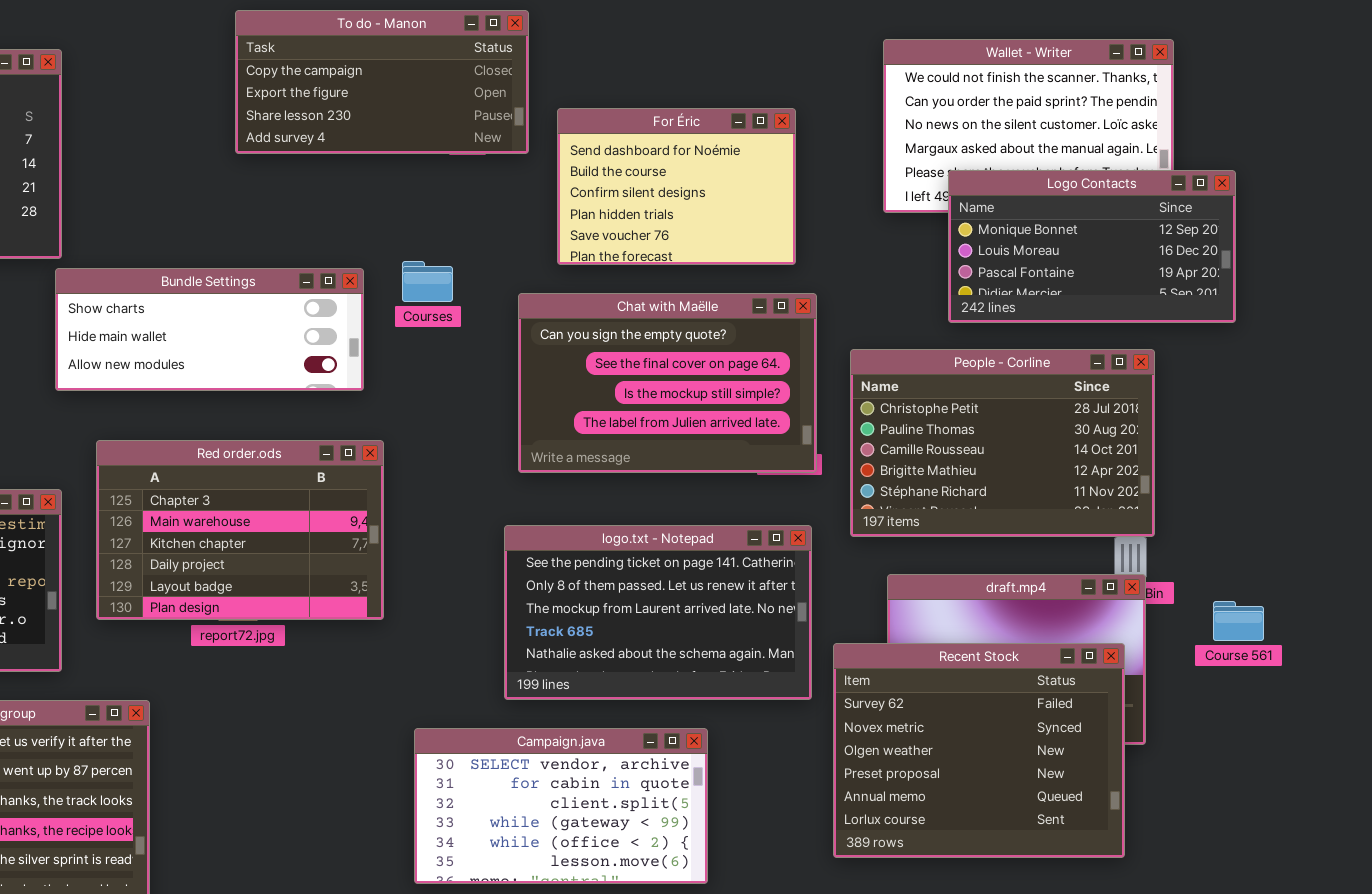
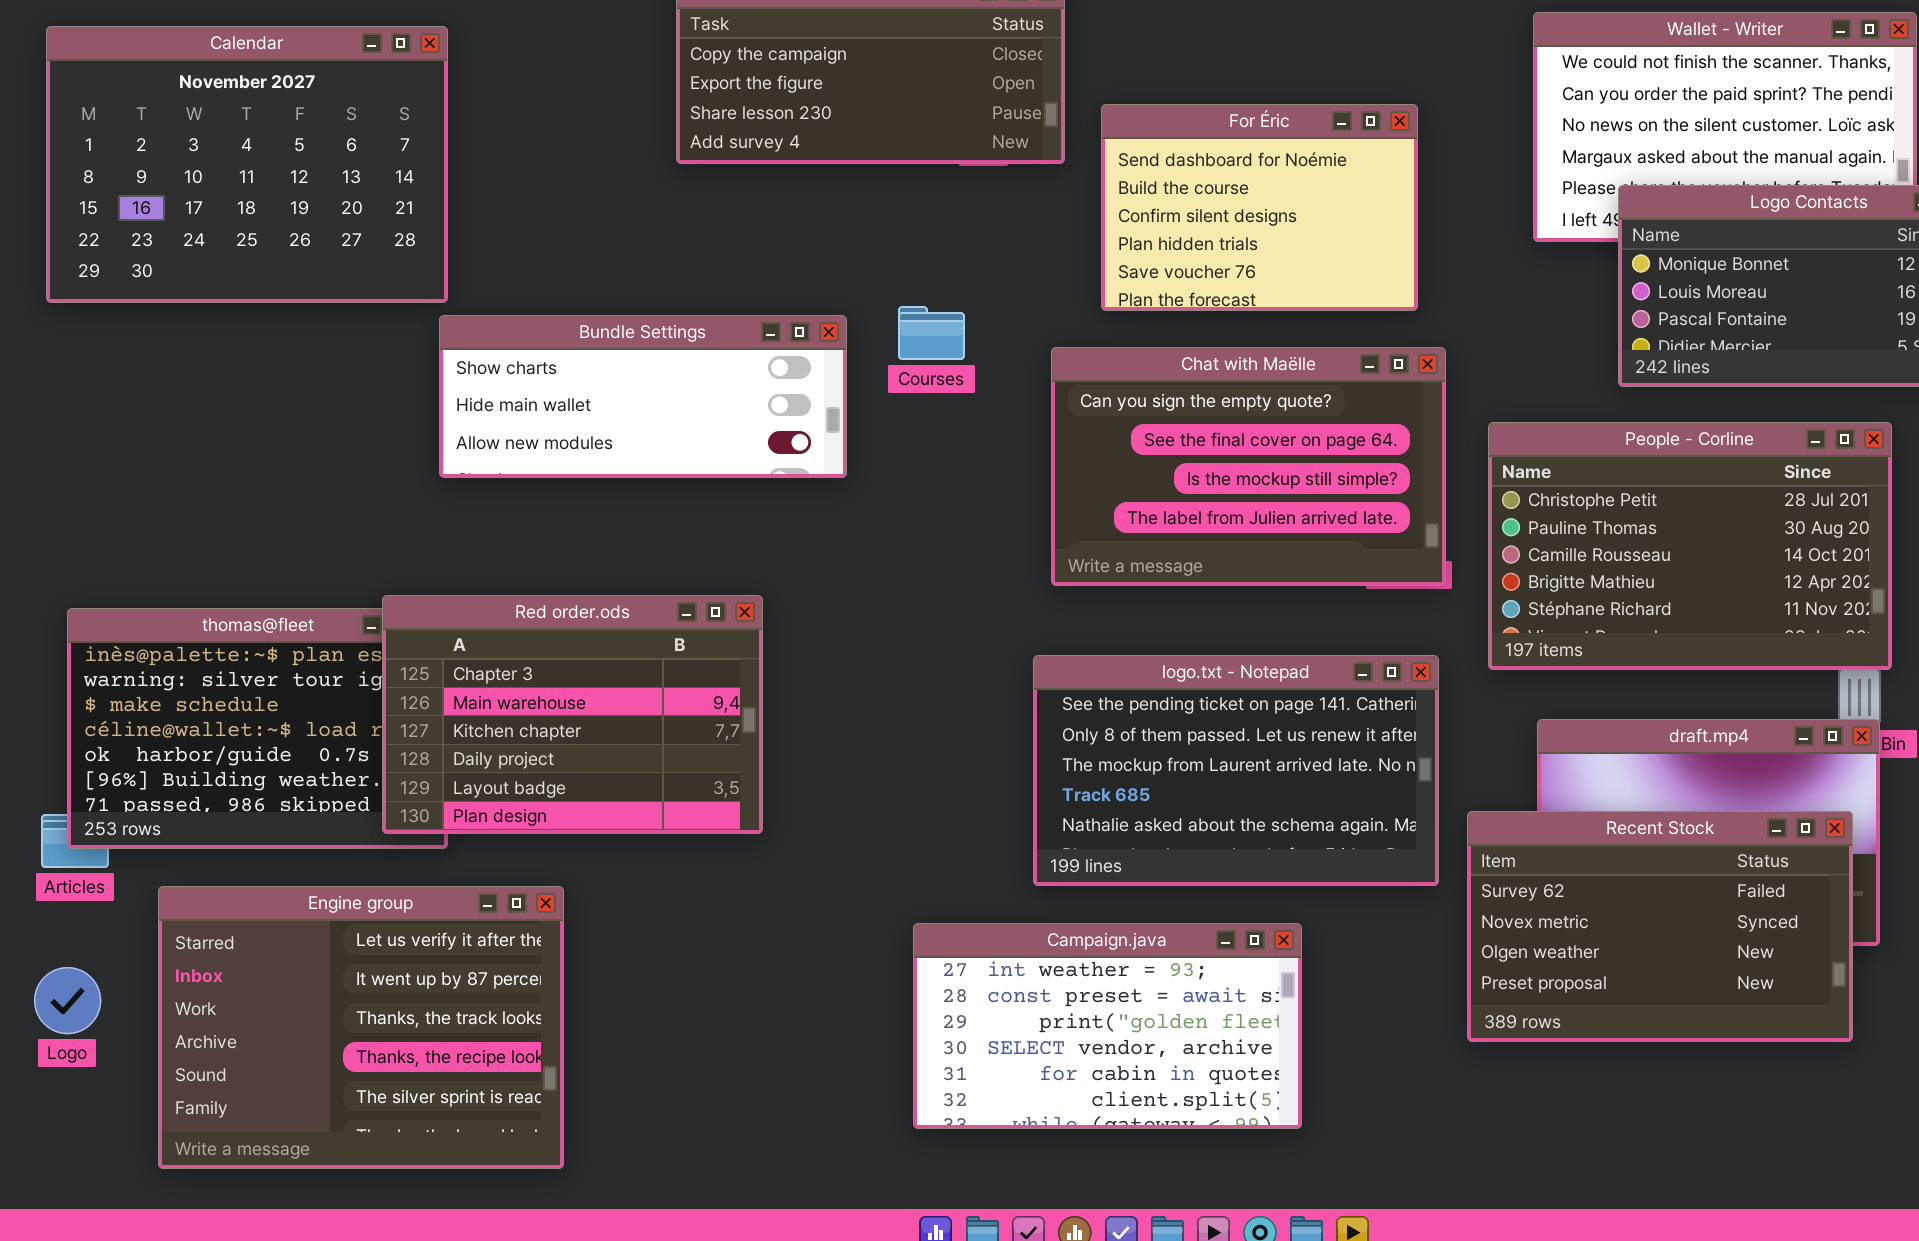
Red order.ods: [96,440,384,620] -> [382,595,763,834], moved
Recent Stock: [833,643,1125,858] -> [1467,811,1853,1042], resized
Campaign.java: [414,728,708,884] -> [913,923,1302,1129], scrolled up 3 rows

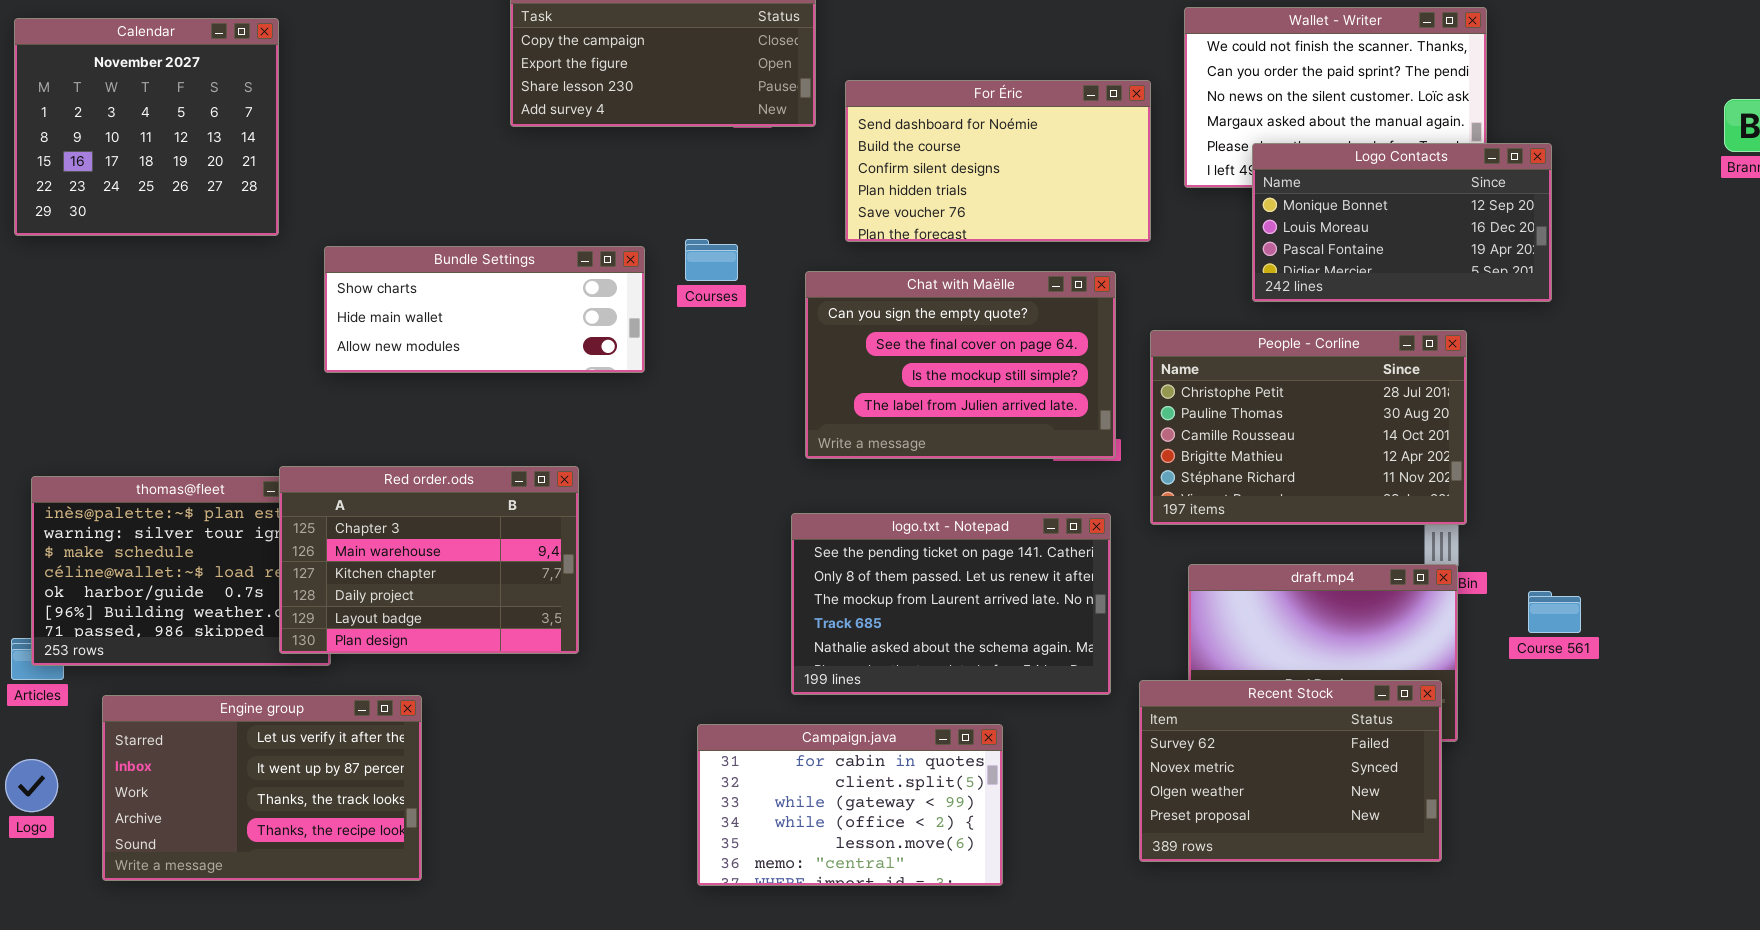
Calendar: [46,26,448,303] -> [14,18,279,236], resized
For Éric: [1101,104,1418,311] -> [845,80,1151,242], resized
Recent Stock: [1467,811,1853,1042] -> [1139,680,1442,862], moved
Engine group: [158,886,564,1169] -> [102,695,422,881], resized
Campaign.java: [913,923,1302,1129] -> [697,724,1003,886], scrolled down 4 rows

